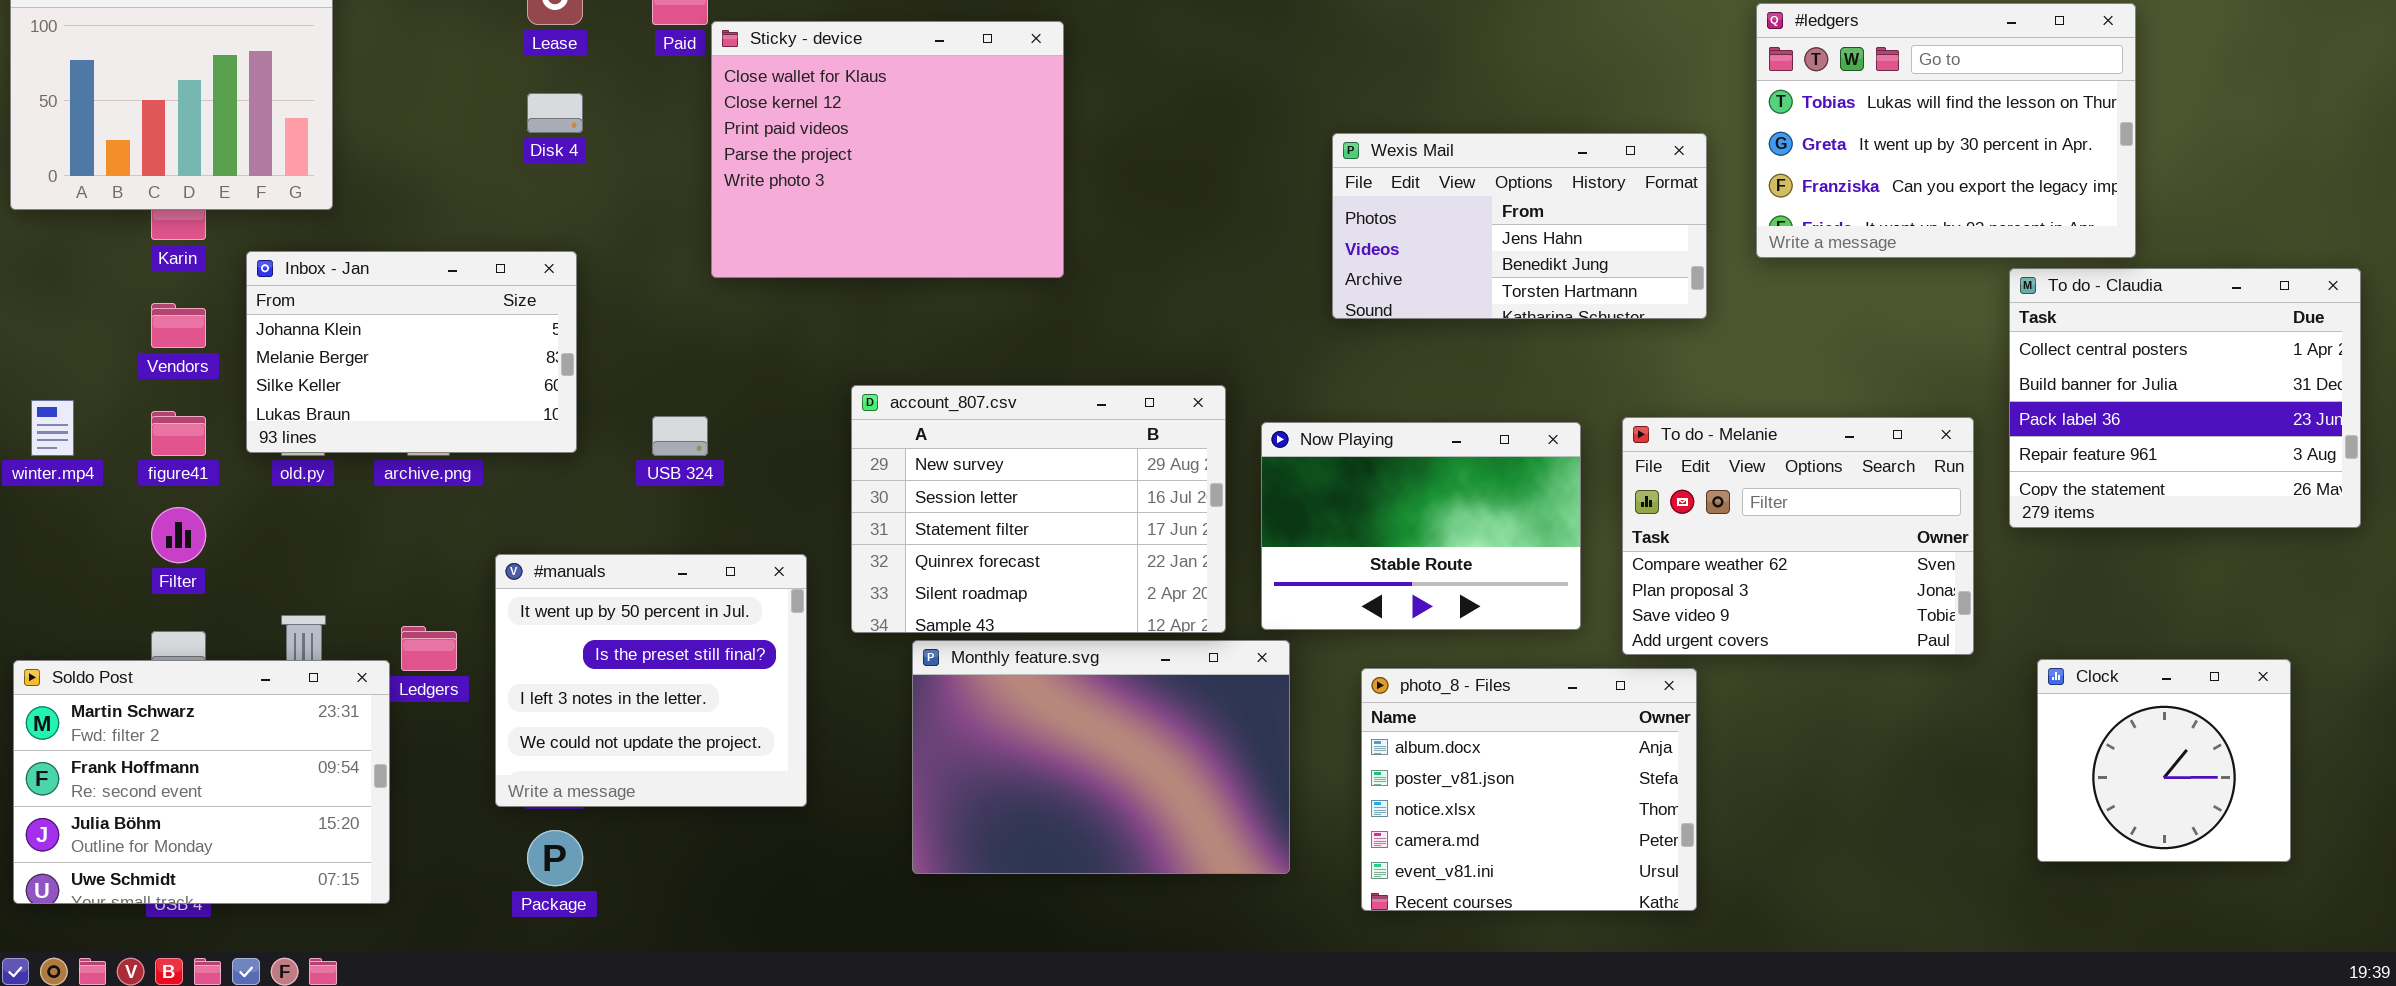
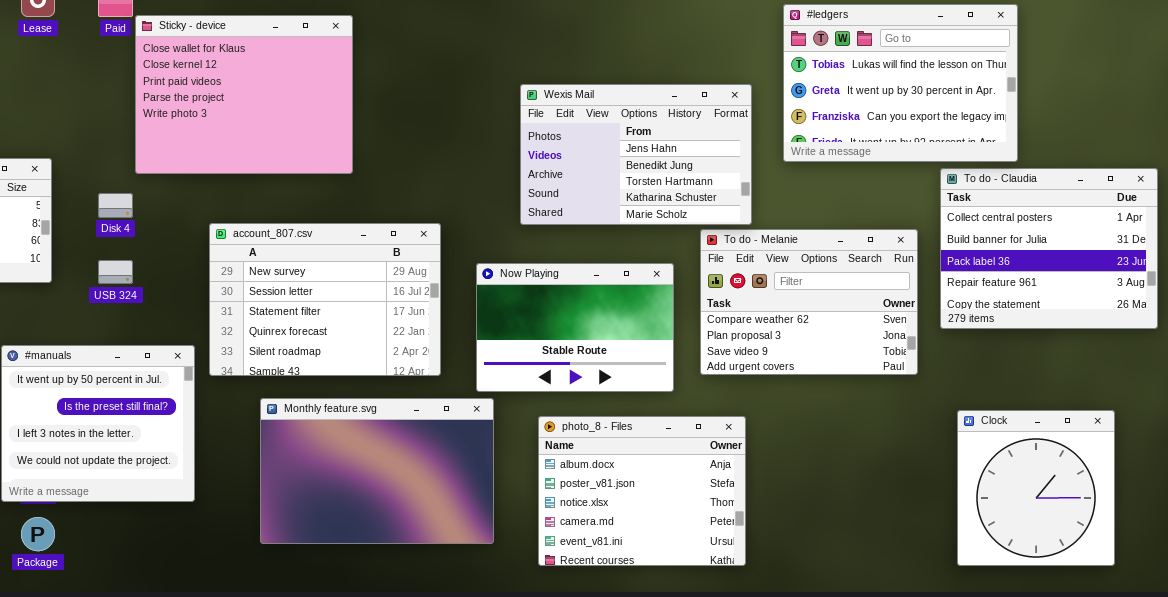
Disk 4: [527,93,583,133] -> [98,193,133,218], moved
Wexis Mail: [1332,133,1707,319] -> [520,84,752,225], resized
account_807.csv: [851,385,1226,633] -> [209,223,441,376], moved
To do - Melanie: [1622,417,1974,655] -> [700,229,918,375], moved
Clock: [2037,659,2291,862] -> [957,410,1115,566], resized

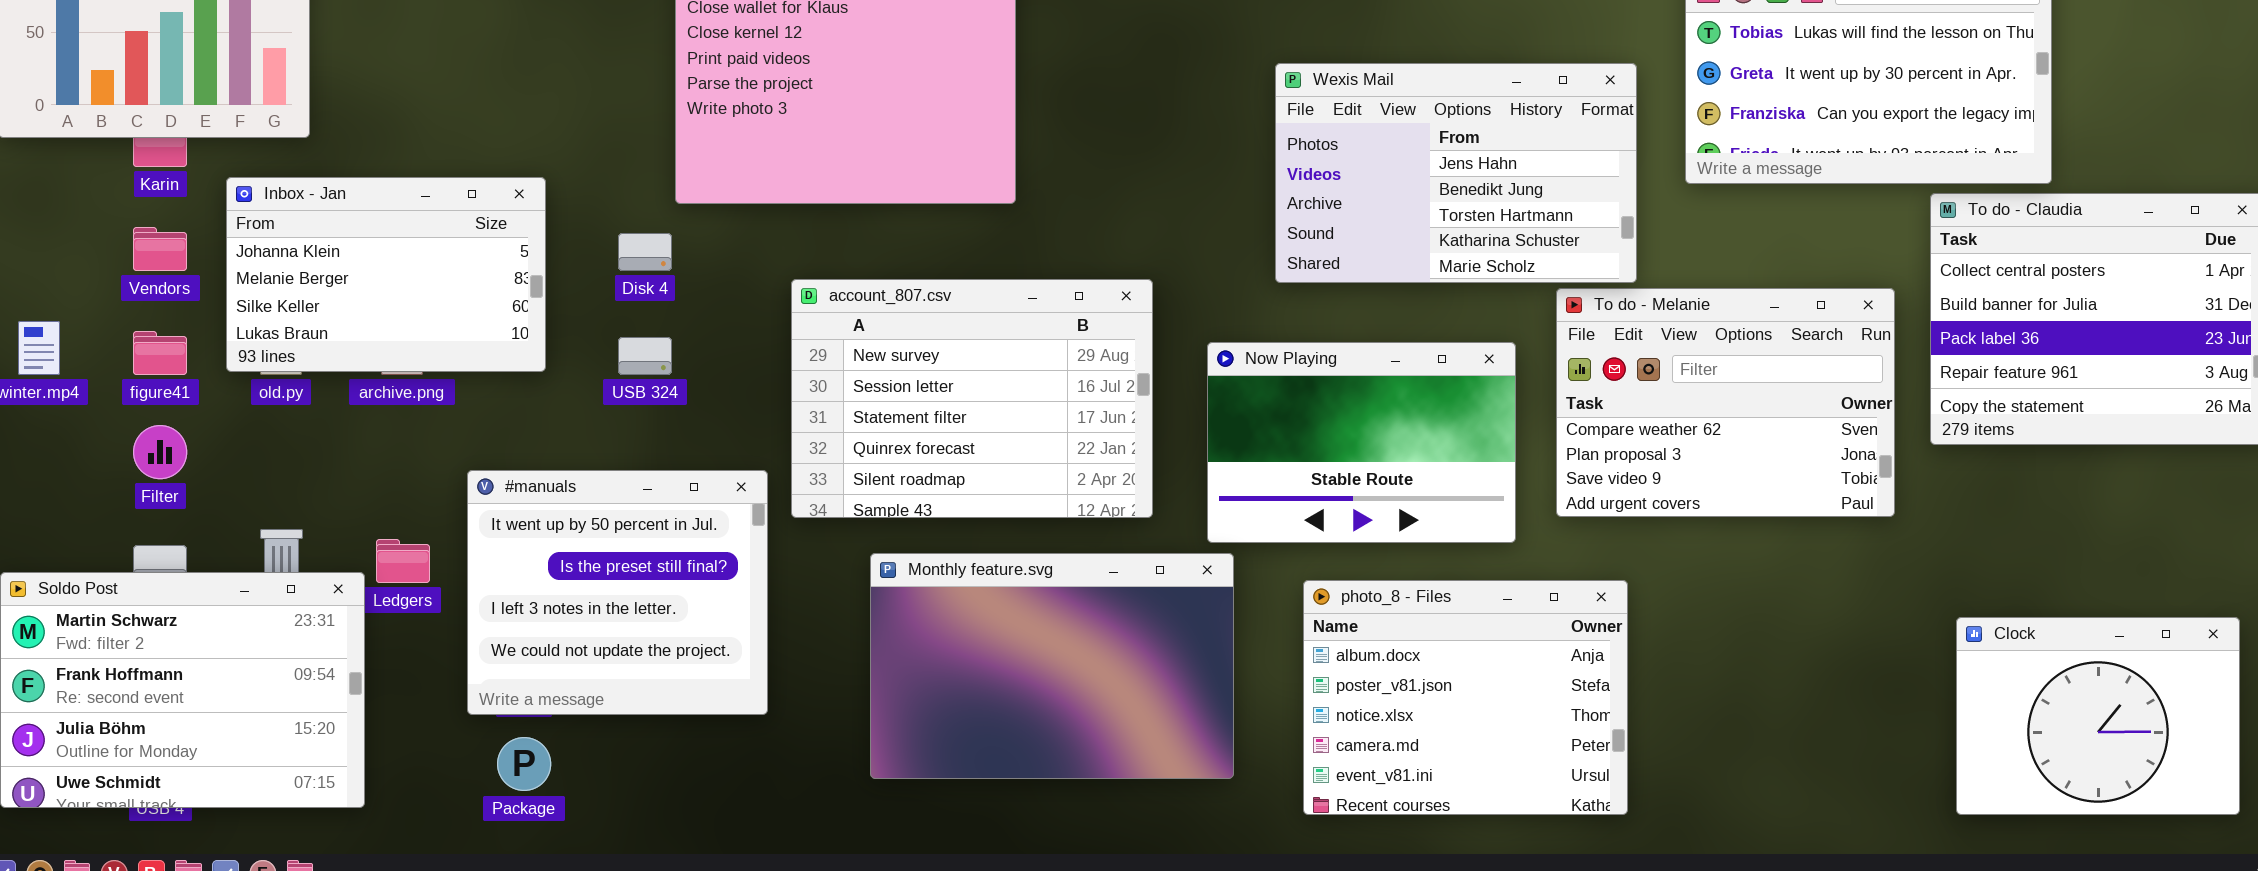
Clock: [957,410,1115,566] -> [1956,617,2240,815], resized

